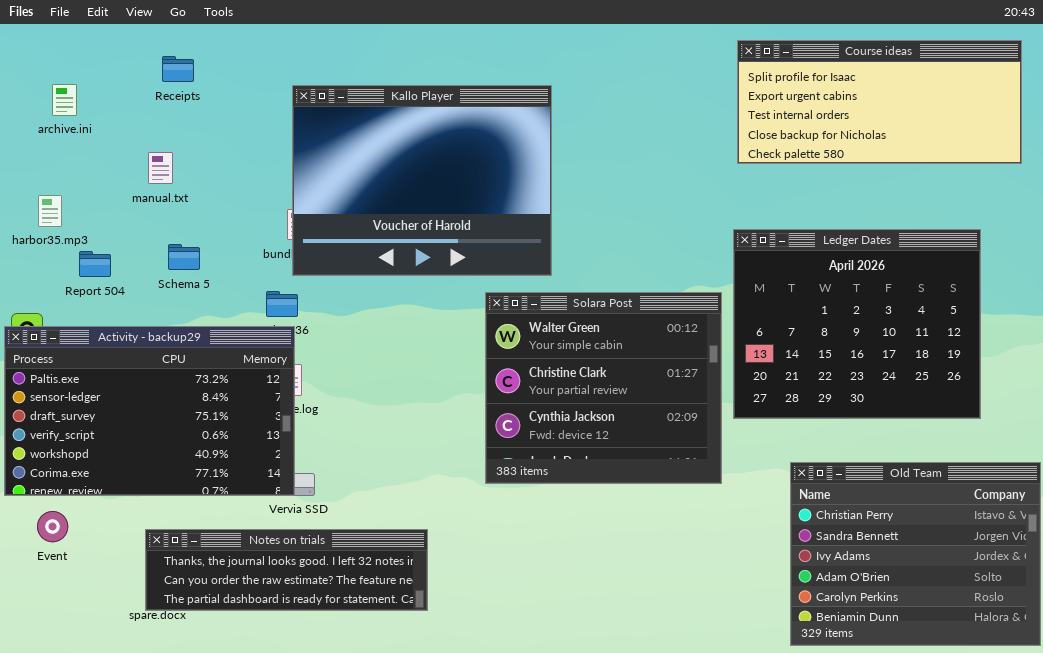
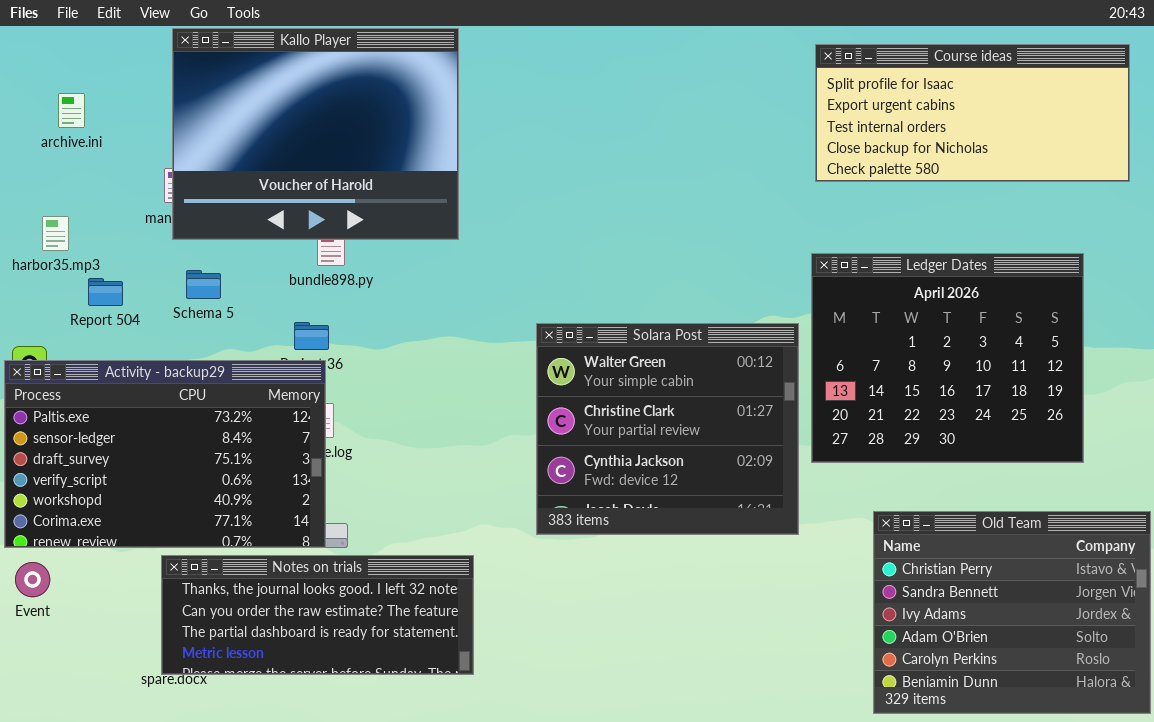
Kallo Player: [292,85,552,276] -> [172,28,459,240], moved
Event: [37,511,68,542] -> [15,562,50,597], moved
Notes on trials: [145,529,428,611] -> [161,555,474,675], resized

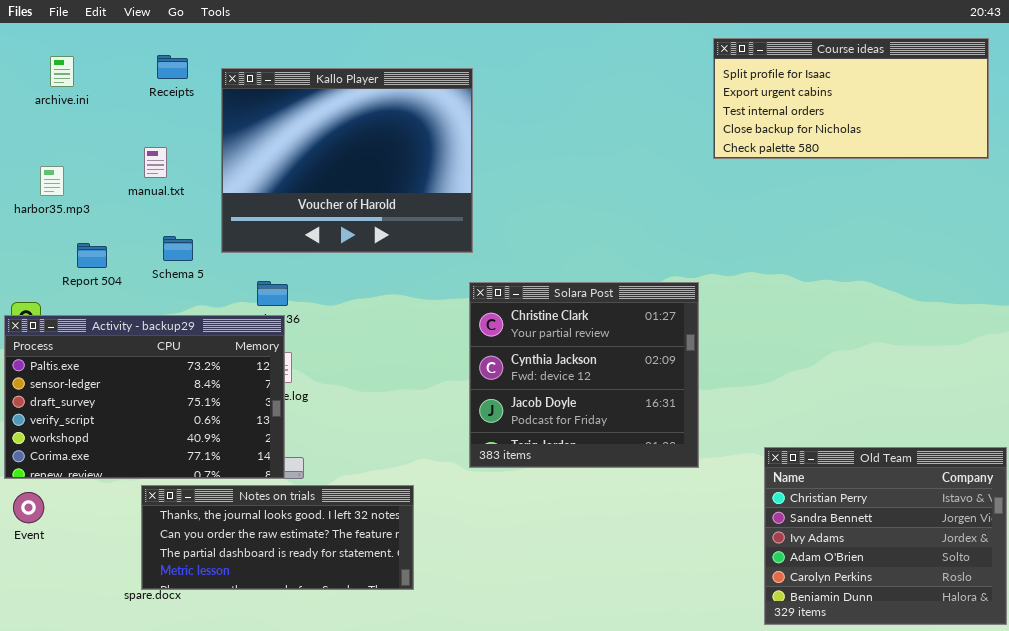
Kallo Player: [172,28,459,240] -> [221,68,473,253], moved
archive.ini: [58,93,85,128] -> [50,56,74,87], moved
harbor35.mp3: [42,216,69,251] -> [40,166,64,196], moved
Ledger Dates: [811,253,1084,463] -> none, closed
Solara Post: [536,323,799,535] -> [469,282,699,468], scrolled down 1 row

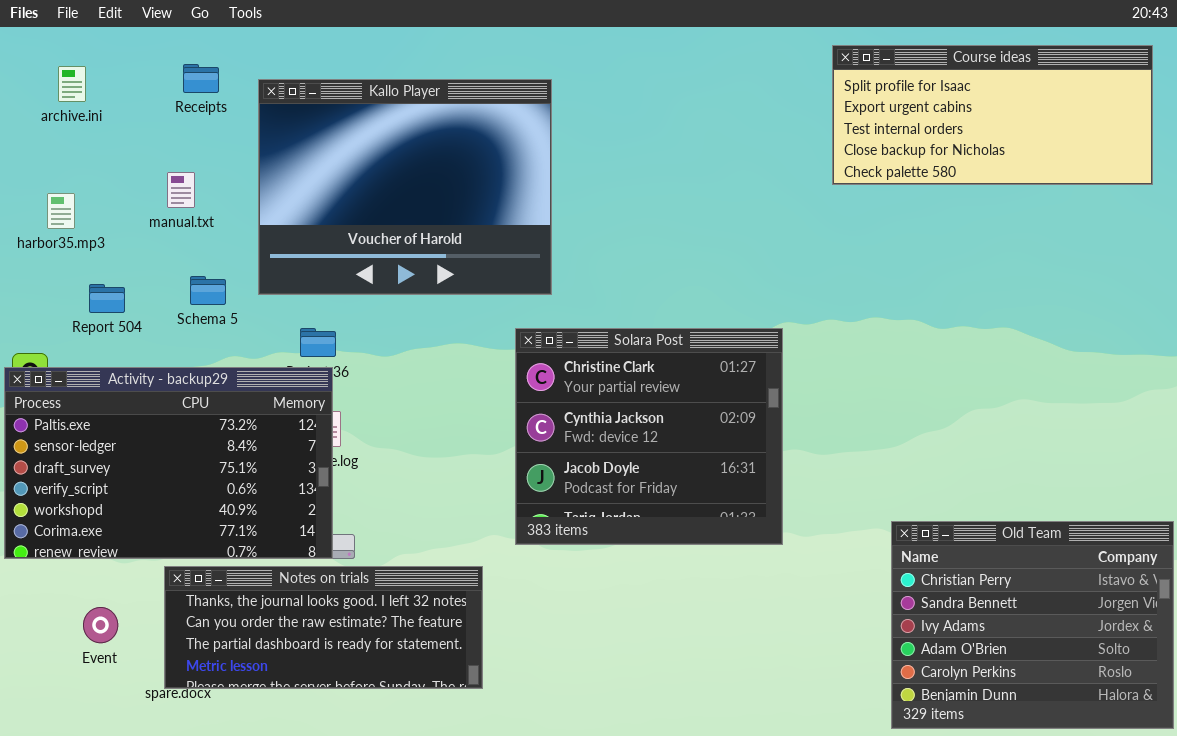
Solara Post: [469,282,699,468] -> [515,328,783,545], moved
Event: [13,492,44,523] -> [83,607,118,643], moved

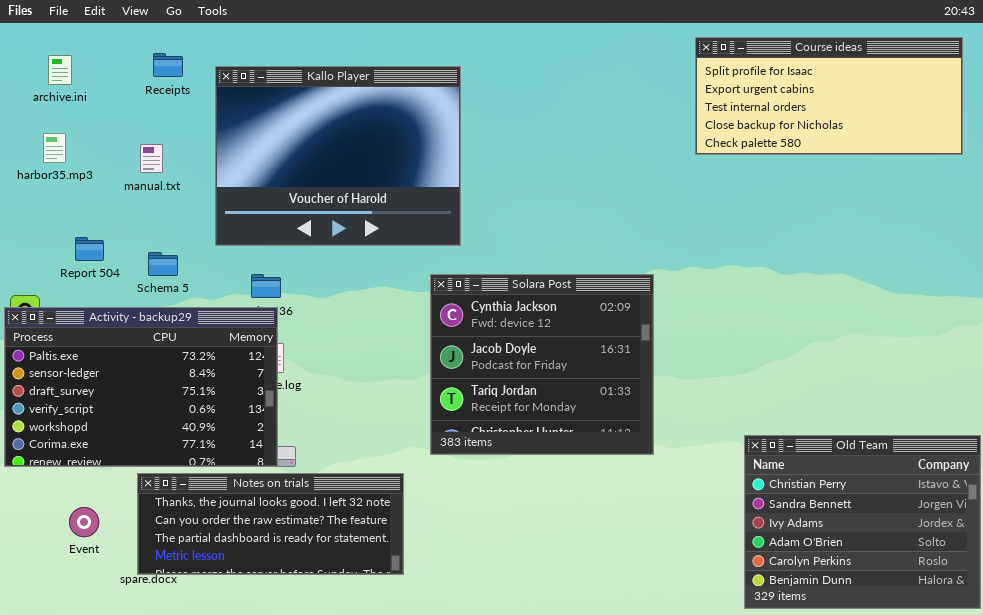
harbor35.mp3: [47,193,75,229] -> [43,133,66,163], moved
Schema 5: [190,276,226,305] -> [148,252,178,276], moved
Solara Post: [515,328,783,545] -> [430,274,654,455], scrolled down 1 row

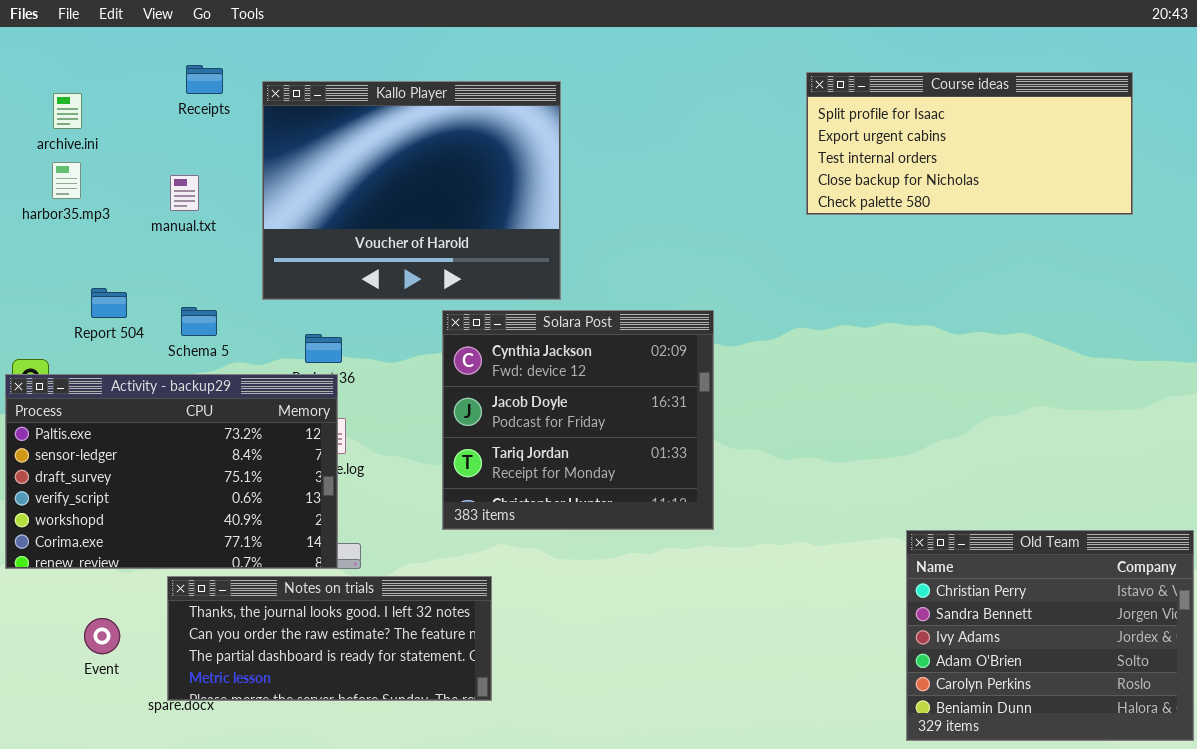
Course ideas: [695,37,963,155] -> [806,72,1133,215], moved
archive.ini: [48,55,72,85] -> [53,93,82,129], moved
Solara Post: [430,274,654,455] -> [442,310,714,530], moved

